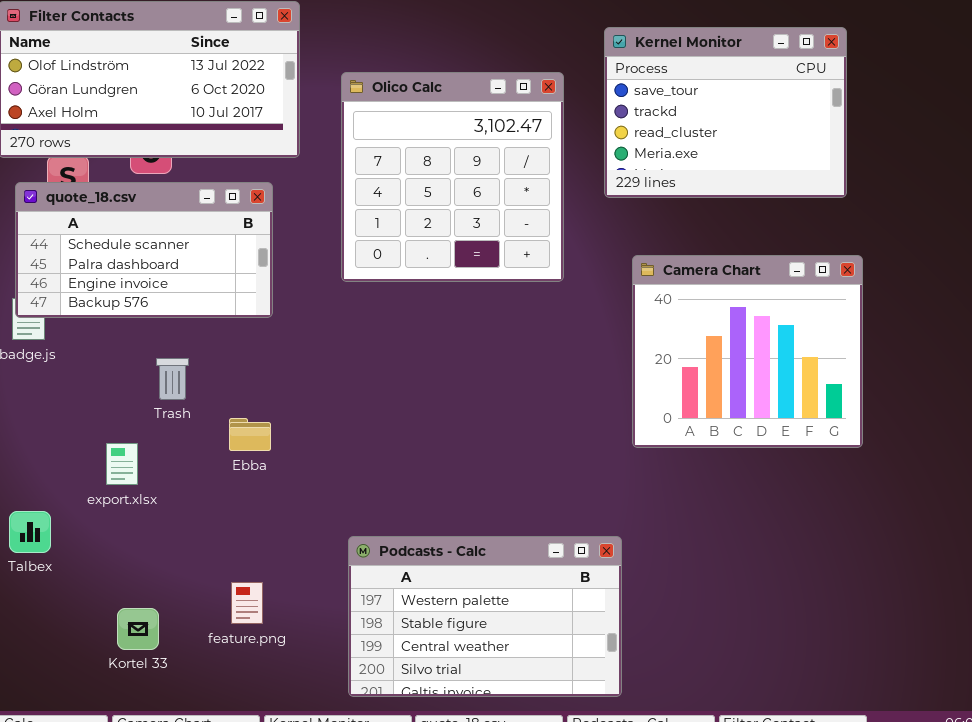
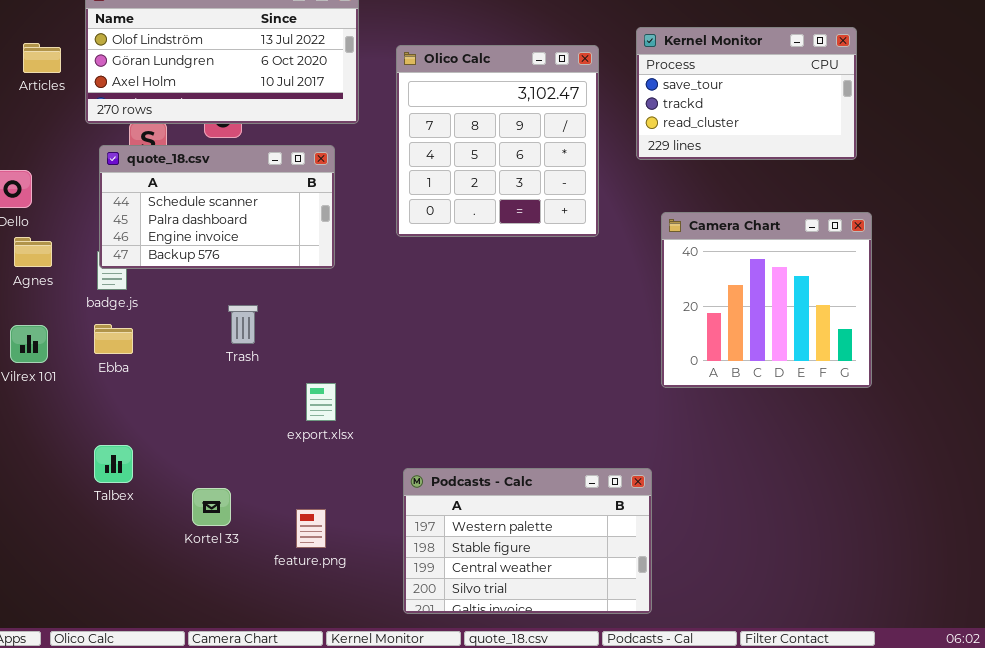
Kernel Monitor: [604,27,847,198] -> [636,27,857,160], resized
Ebba: [229,418,271,451] -> [94,324,133,354], moved
export.xlsx: [106,443,138,485] -> [306,383,336,421], moved
Kortel 33: [117,608,159,650] -> [192,488,231,526], moved

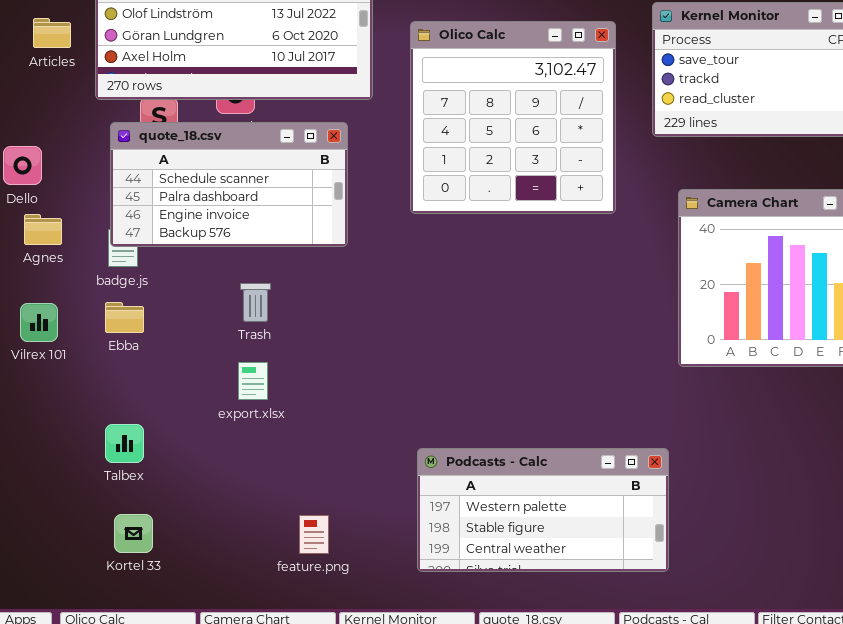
export.xlsx: [306,383,336,421] -> [238,362,268,400], moved
Podcasts - Calc: [403,468,652,614] -> [417,448,669,572], resized
Kortel 33: [192,488,231,526] -> [114,514,153,553], moved
feature.png: [296,509,326,548] -> [299,515,329,554], moved

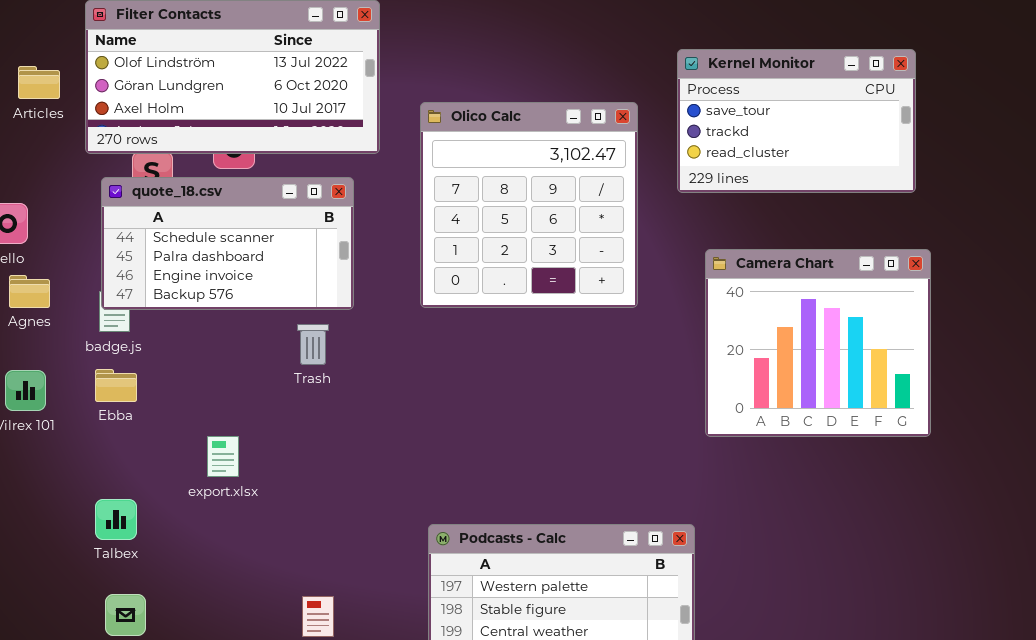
Olico Calc: [410,21,616,214] -> [420,102,638,308], moved
Trash: [240,283,271,322] -> [297,324,329,365], moved
export.xlsx: [238,362,268,400] -> [207,436,239,477], moved

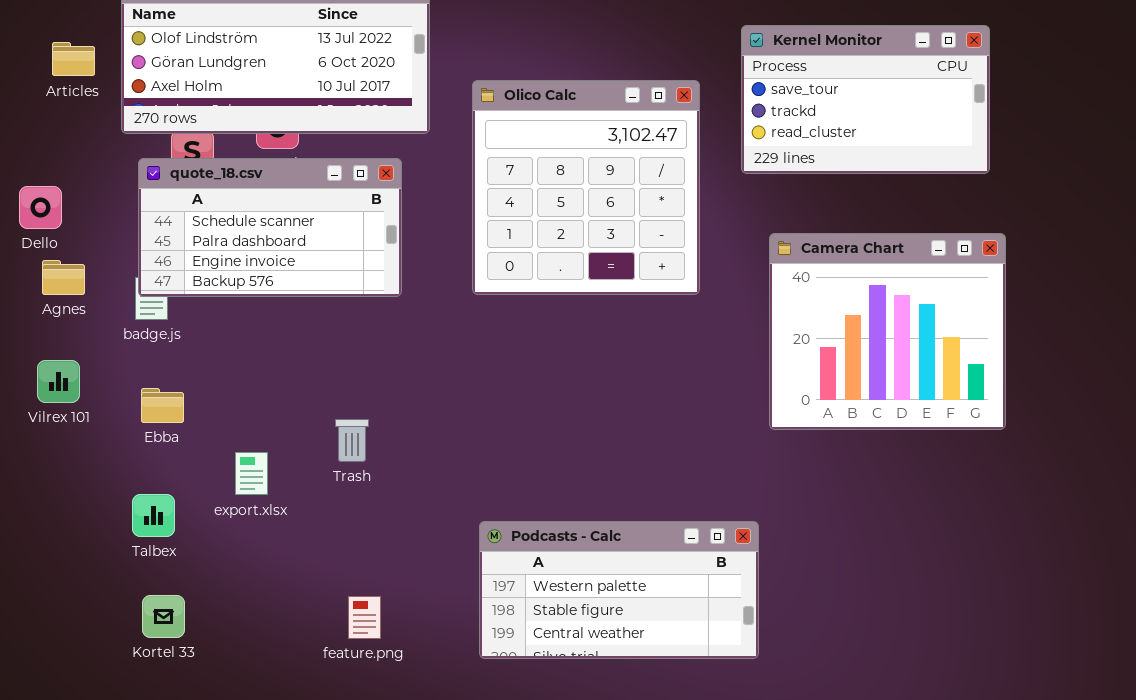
Trash: [297,324,329,365] -> [335,419,369,462], moved
Ebba: [95,369,137,402] -> [141,388,184,423], moved
export.xlsx: [207,436,239,477] -> [235,452,268,495], moved

